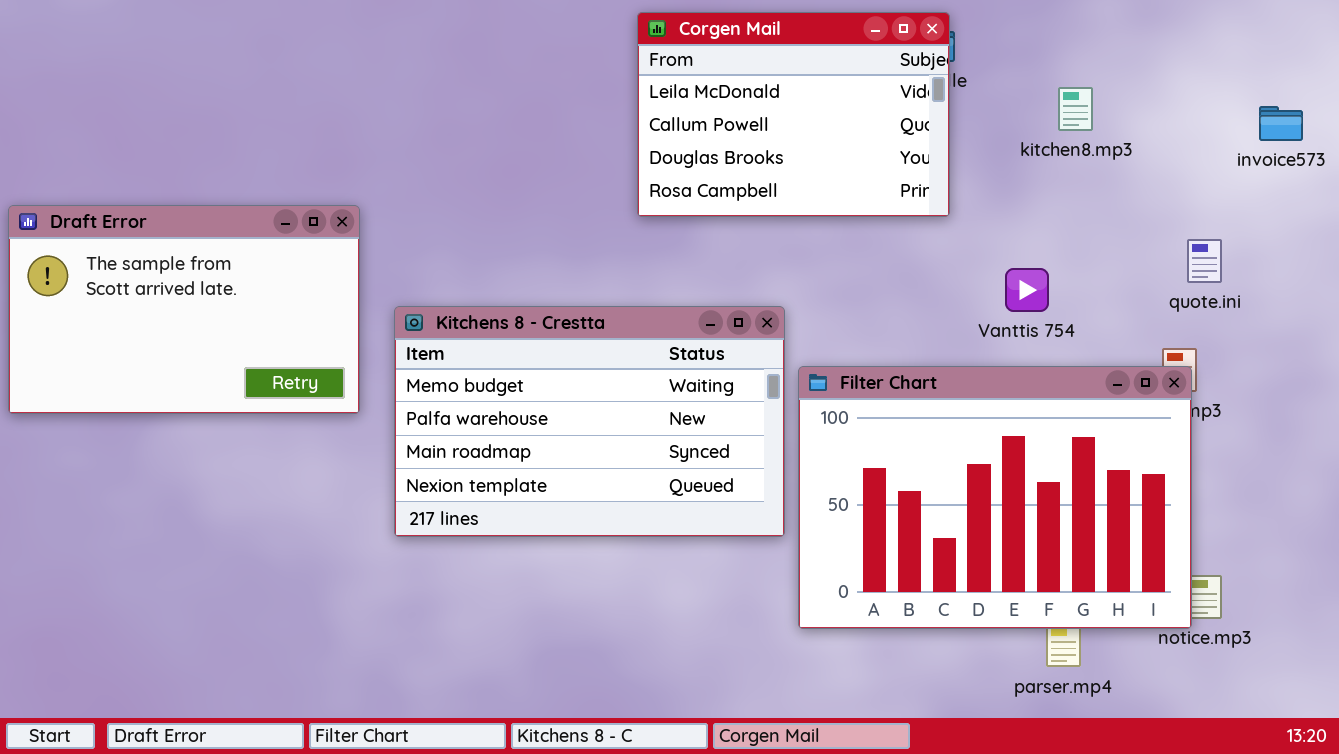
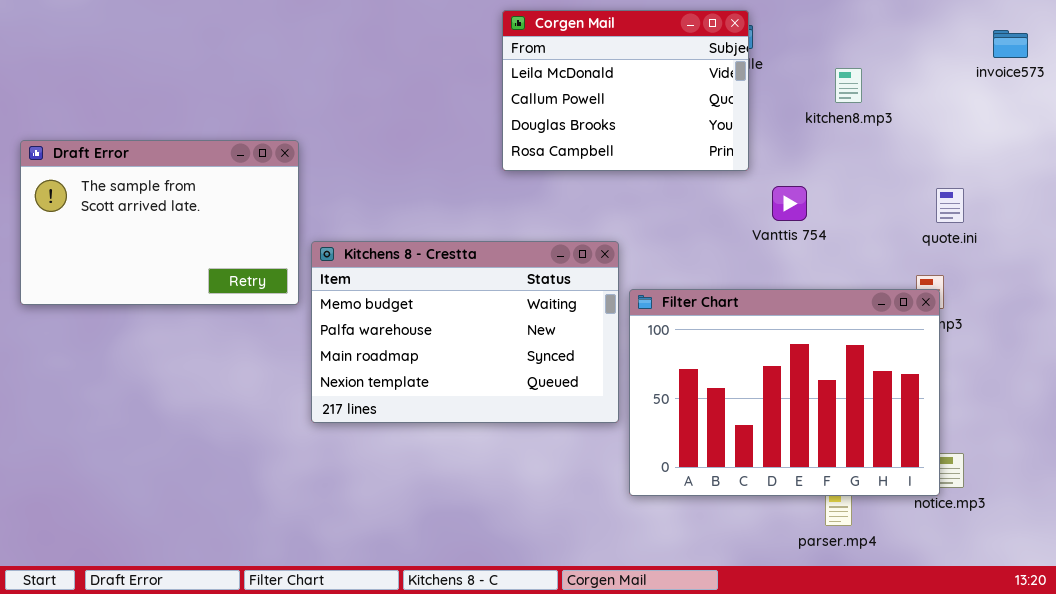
invoice573: [1259,106,1303,141] -> [993,30,1028,58], moved
Draft Error: [8,205,360,414] -> [20,140,299,305], moved
Vanttis 754: [1005,268,1049,312] -> [772,186,807,221], moved

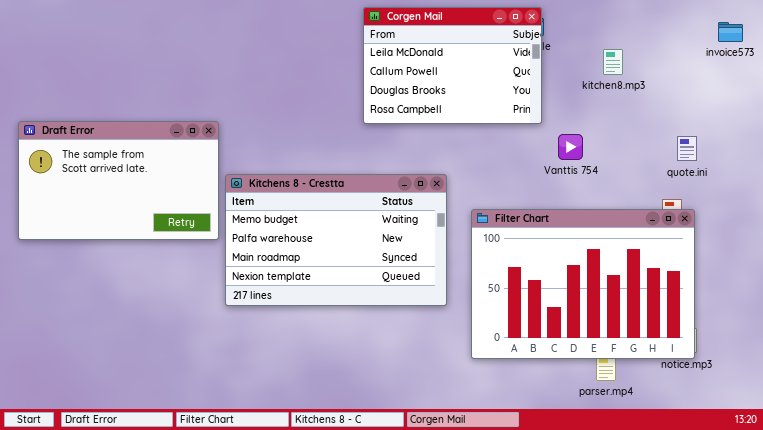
Draft Error: [20,140,299,305] -> [18,121,219,240], moved
Filter Chart: [629,289,940,496] -> [471,209,695,359], moved

